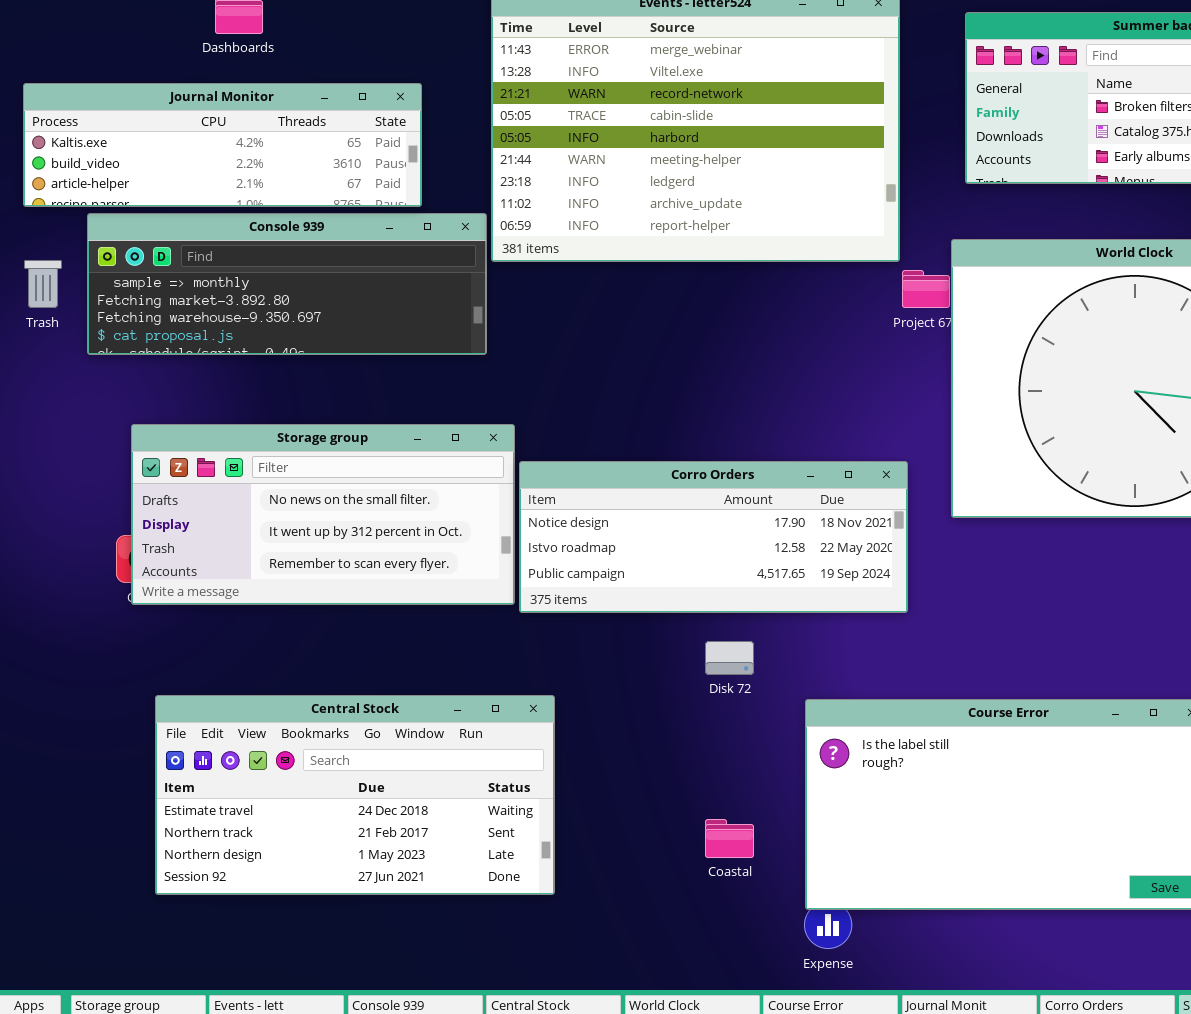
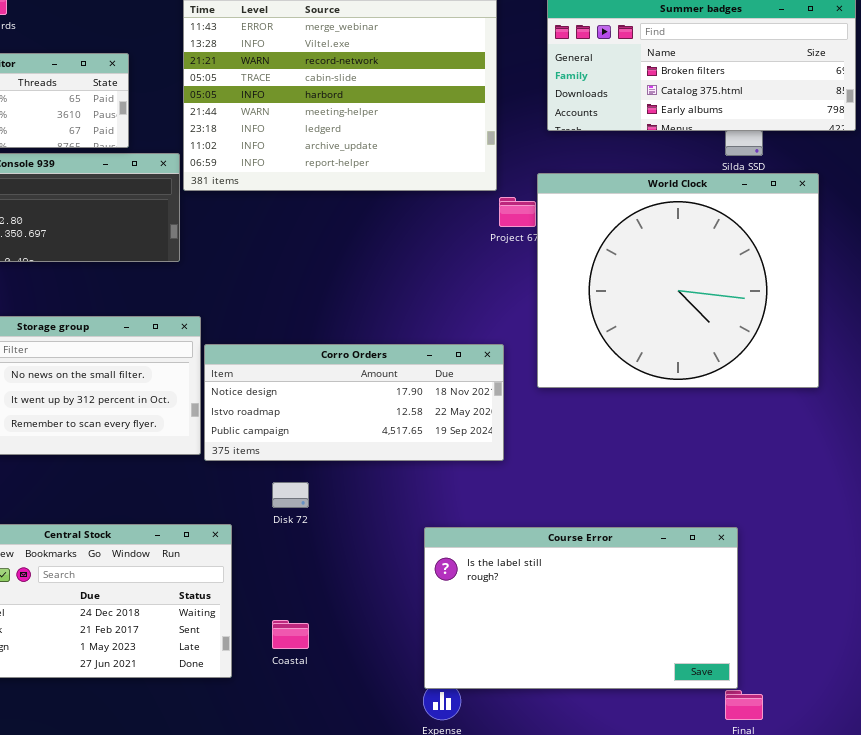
Disk 72: [705,641,754,675] -> [272,482,309,508], moved
Coastal: [705,819,754,858] -> [272,620,309,649], moved

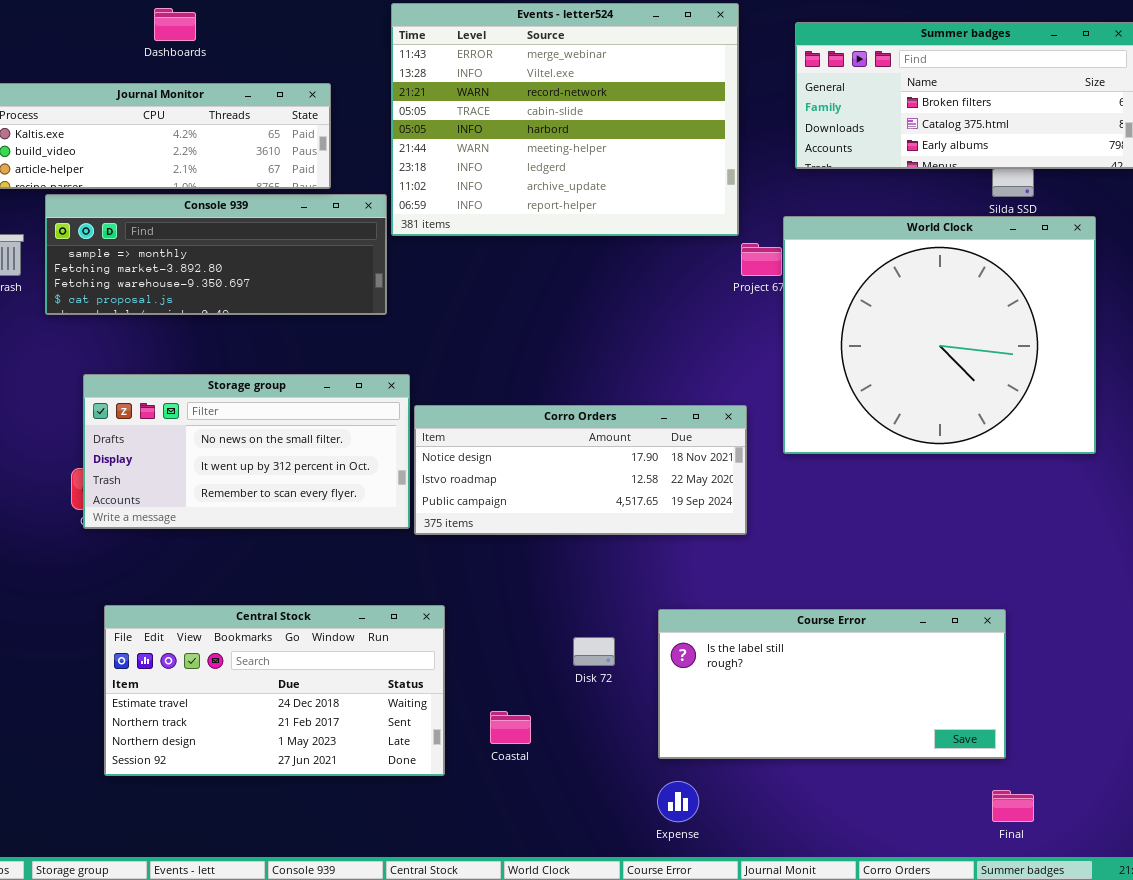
Disk 72: [272,482,309,508] -> [573,637,615,666], moved
Course Error: [424,527,738,689] -> [658,609,1006,759], resized

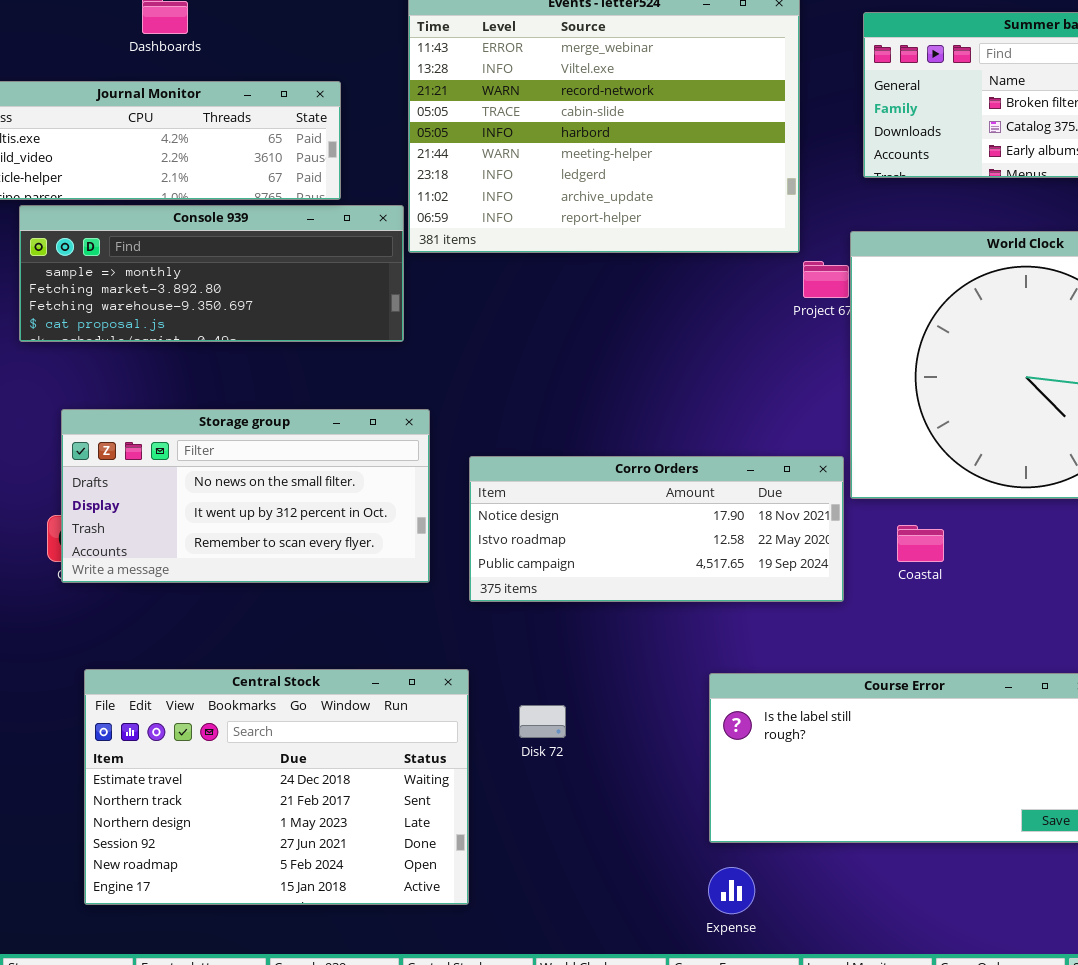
Corro Orders: [414,405,747,535] -> [469,456,844,602], moved
Central Stock: [104,605,445,776] -> [84,669,469,905], resized
Disk 72: [573,637,615,666] -> [519,705,566,738], moved
Coastal: [490,711,531,744] -> [897,525,944,562], moved

